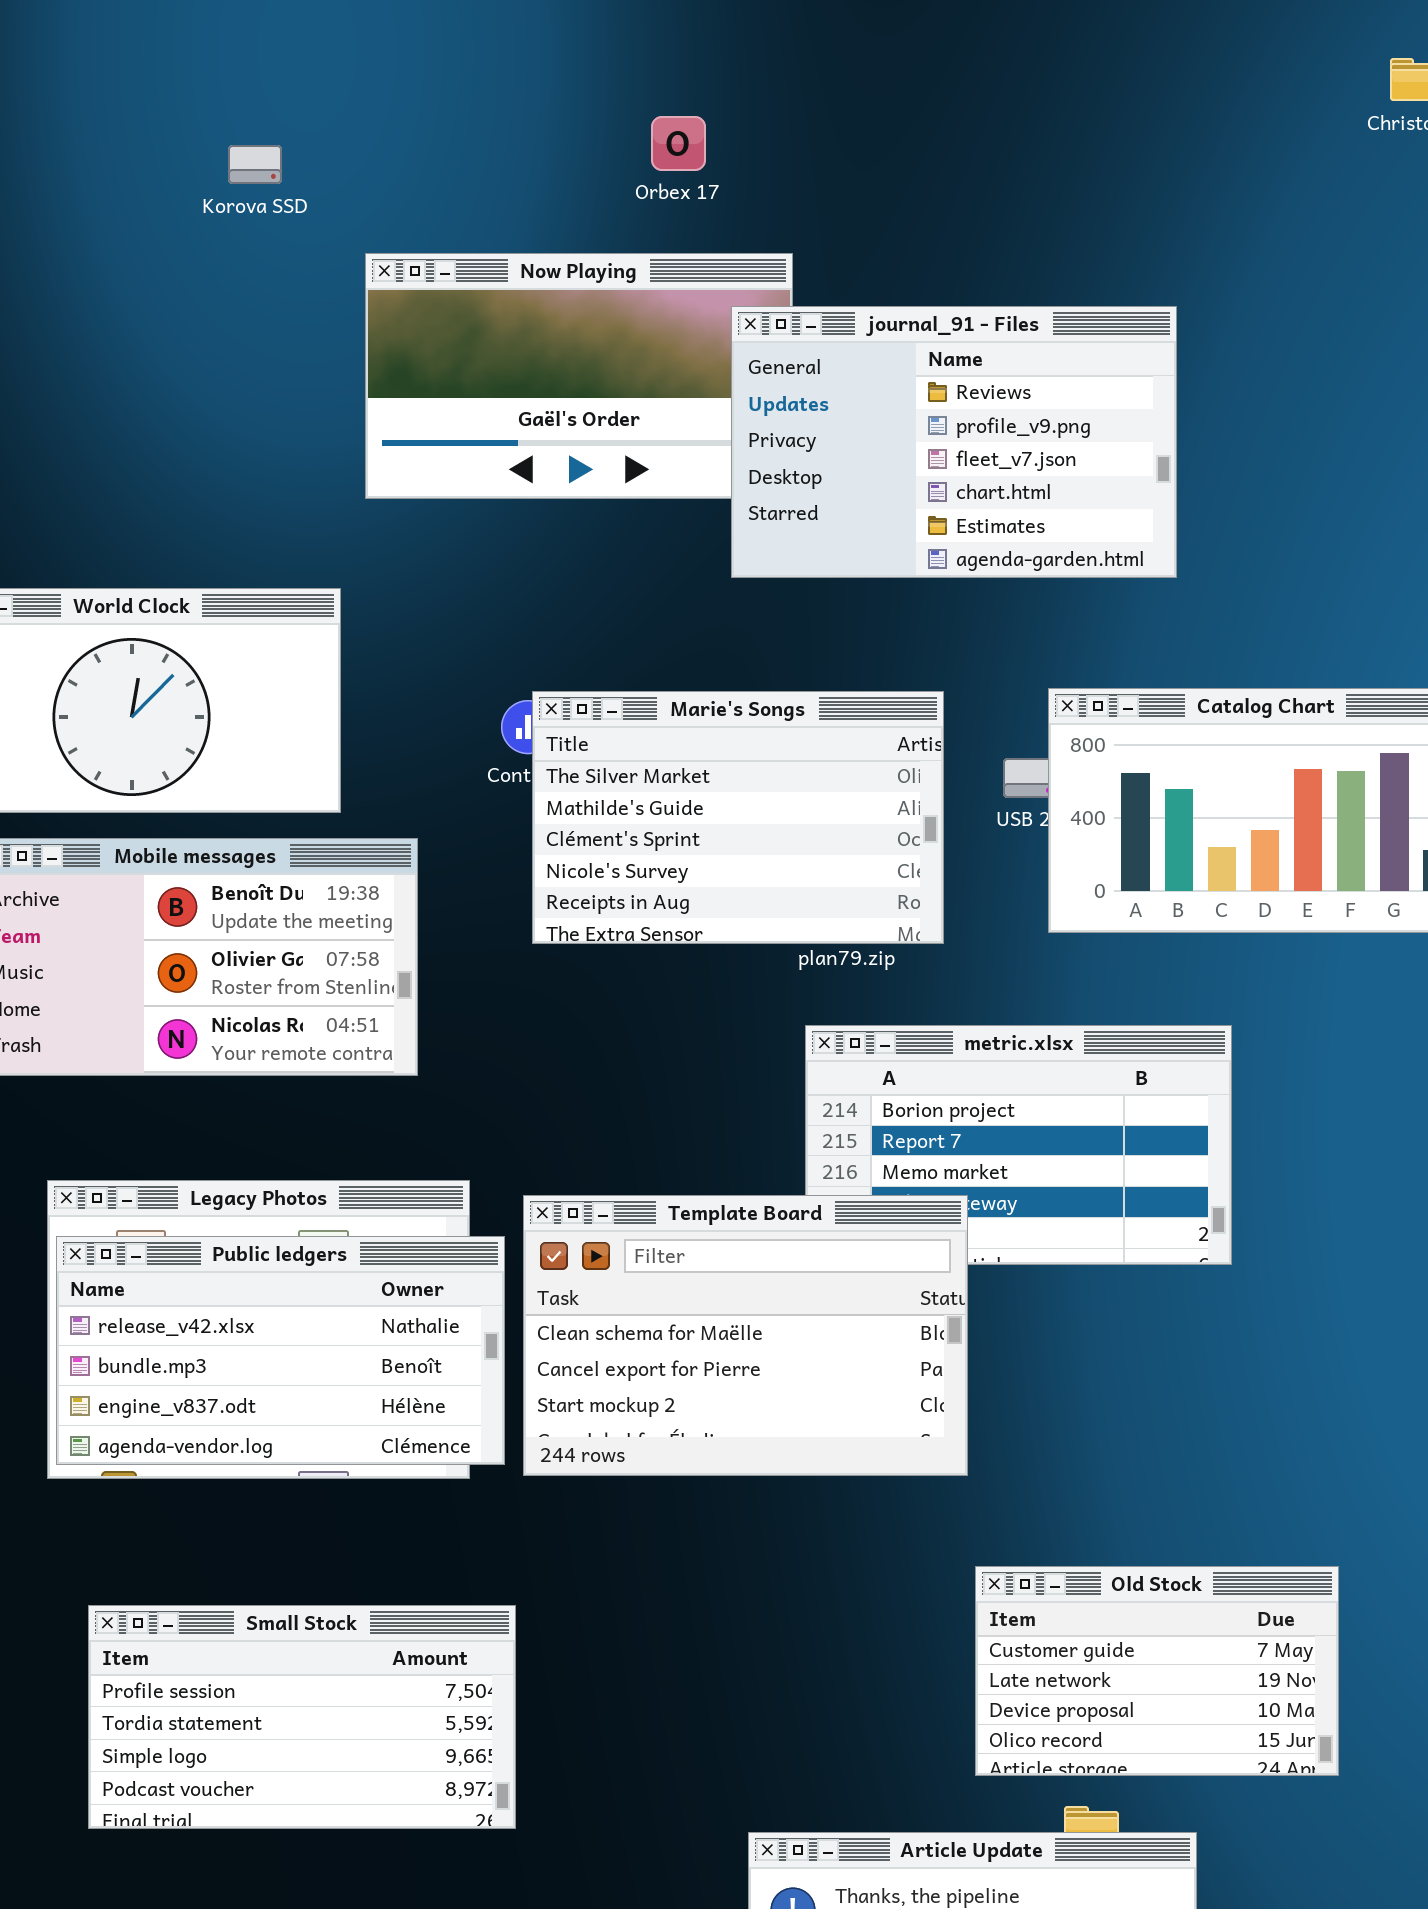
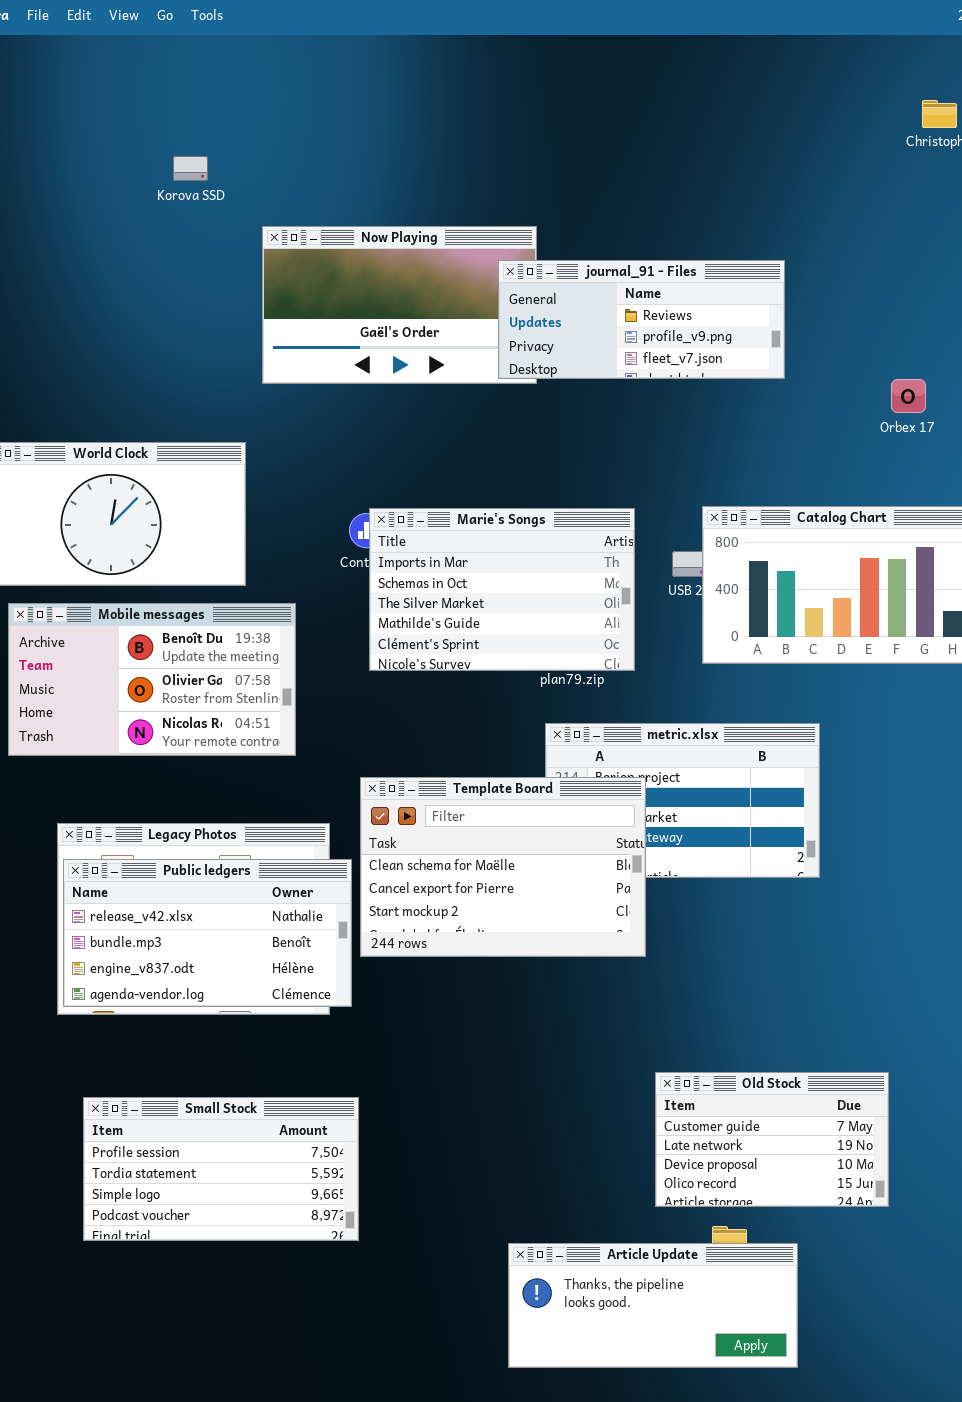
Orbex 17: [651,116,706,171] -> [891,379,926,413], moved
journal_91 - Files: [731,306,1177,578] -> [498,260,785,379], resized
Marie's Songs: [532,691,944,944] -> [369,508,635,671], scrolled up 2 rows
Template Board: [523,1195,968,1476] -> [360,777,646,957], moved

